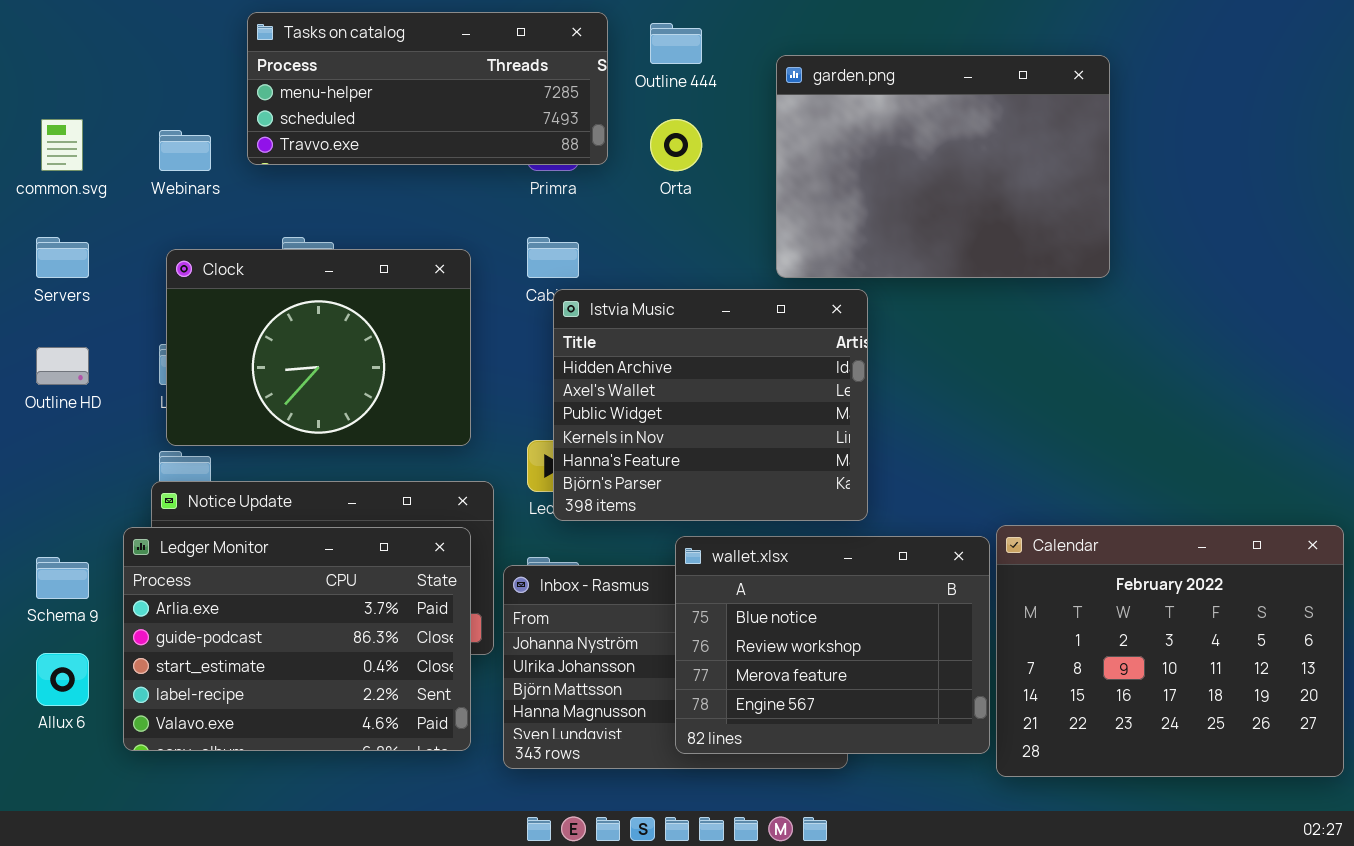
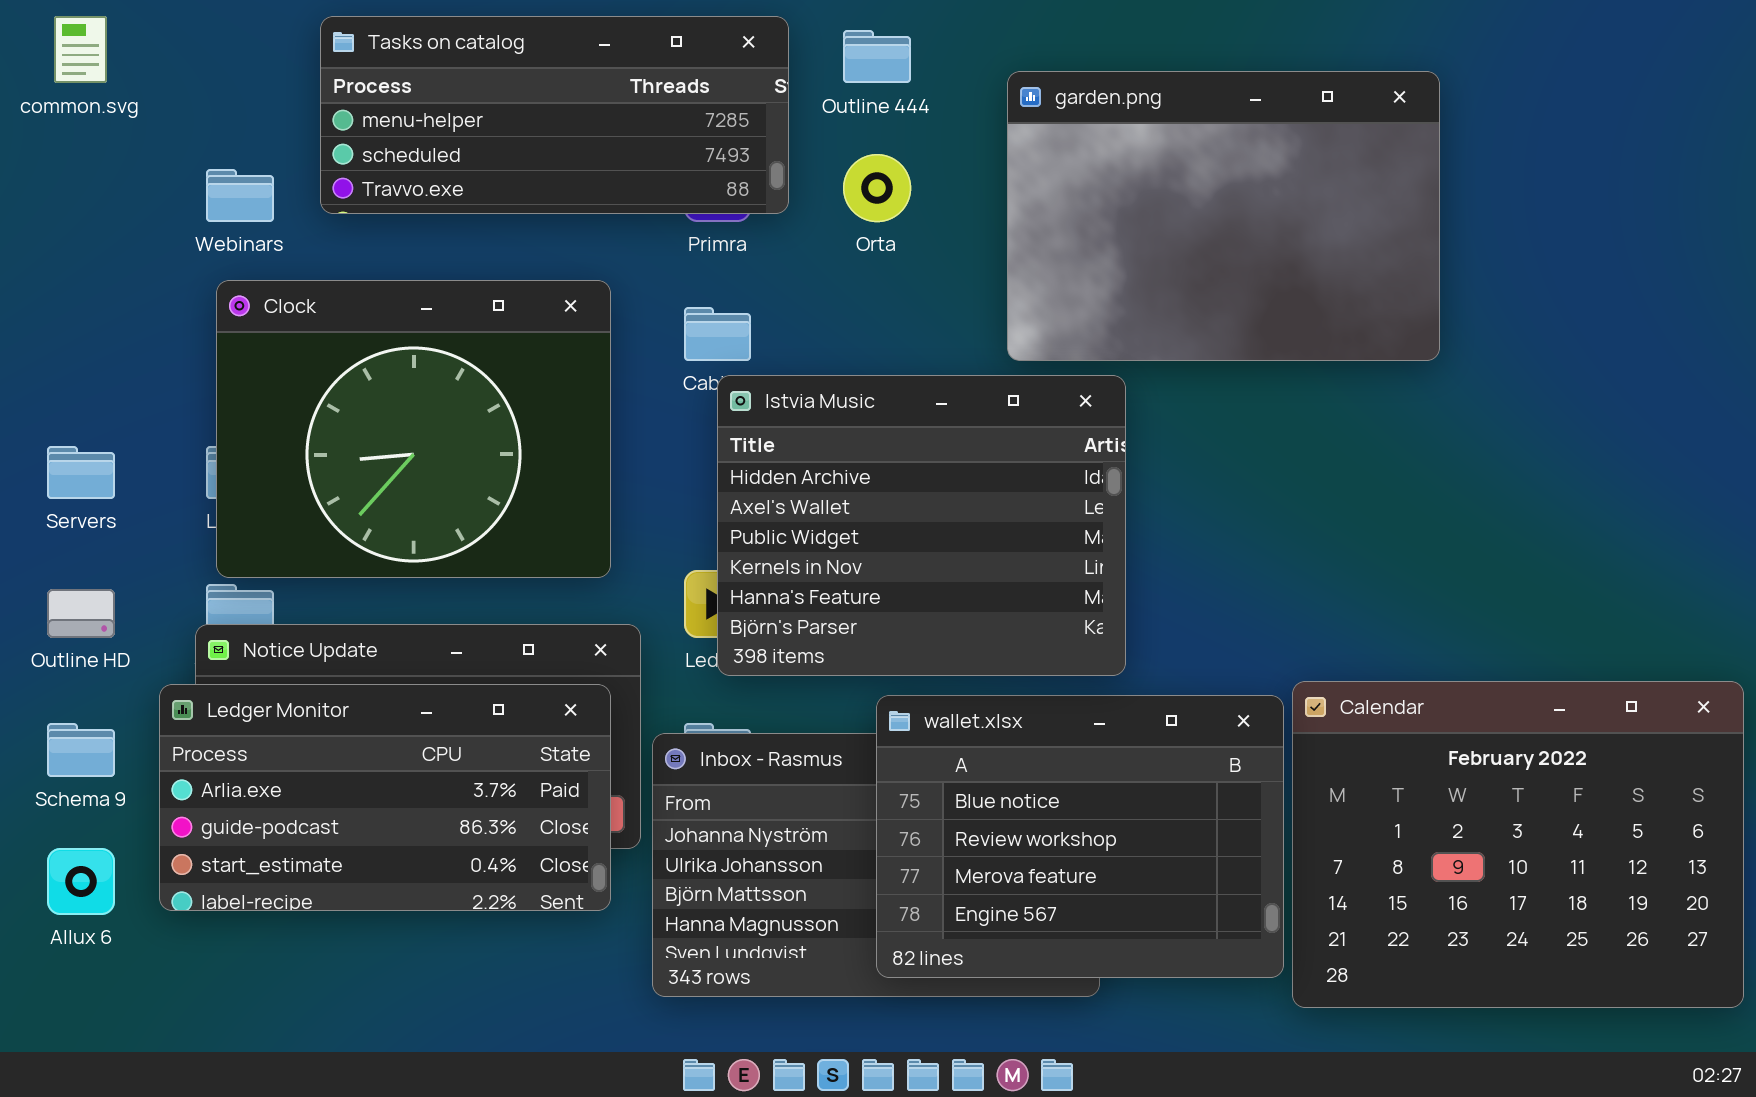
common.svg: [41,119,83,171] -> [54,16,107,83], moved
Servers: [36,237,89,278] -> [47,446,115,499], moved
Clock: [166,249,471,446] -> [216,280,611,578], resized
Outline HD: [36,347,89,385] -> [47,589,115,638], moved
Ledger Monitor: [123,527,471,751] -> [159,684,611,911], resized

